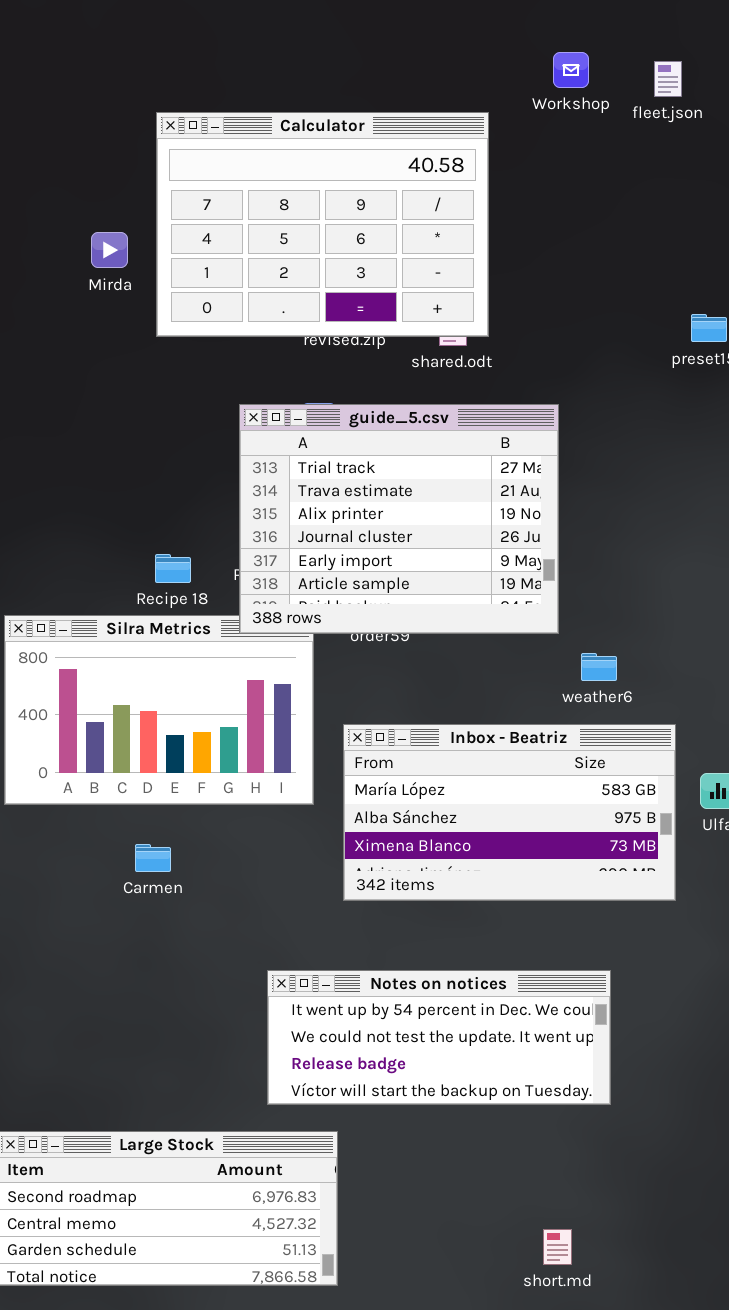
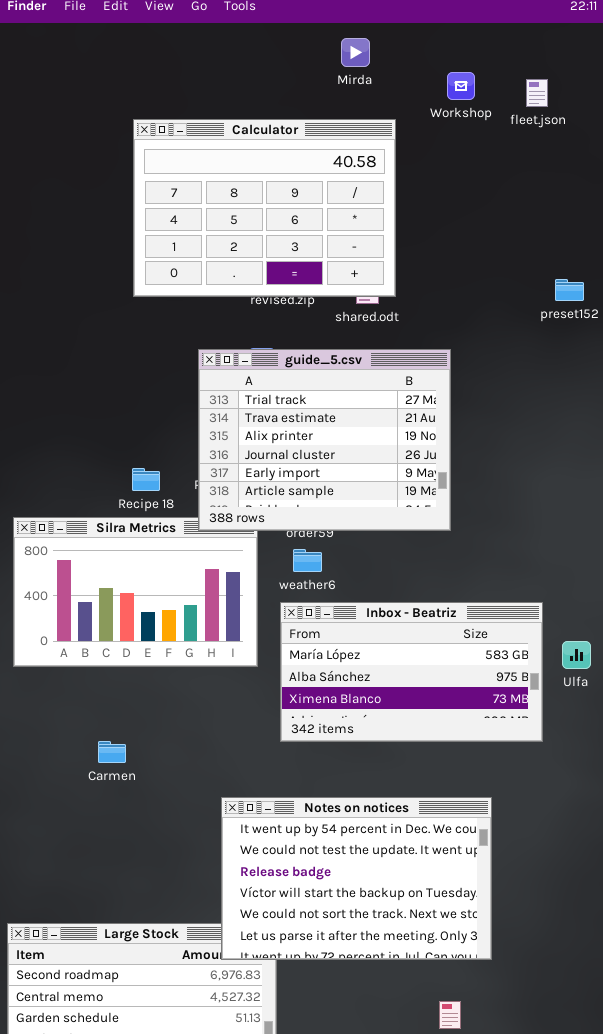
Mirda: [91,232,128,268] -> [341,38,370,67], moved
weather6: [581,653,617,681] -> [293,549,322,572], moved
Carmen: [135,844,171,872] -> [98,741,126,763], moved
Notes on notices: [267,970,611,1105] -> [221,797,492,960], resized

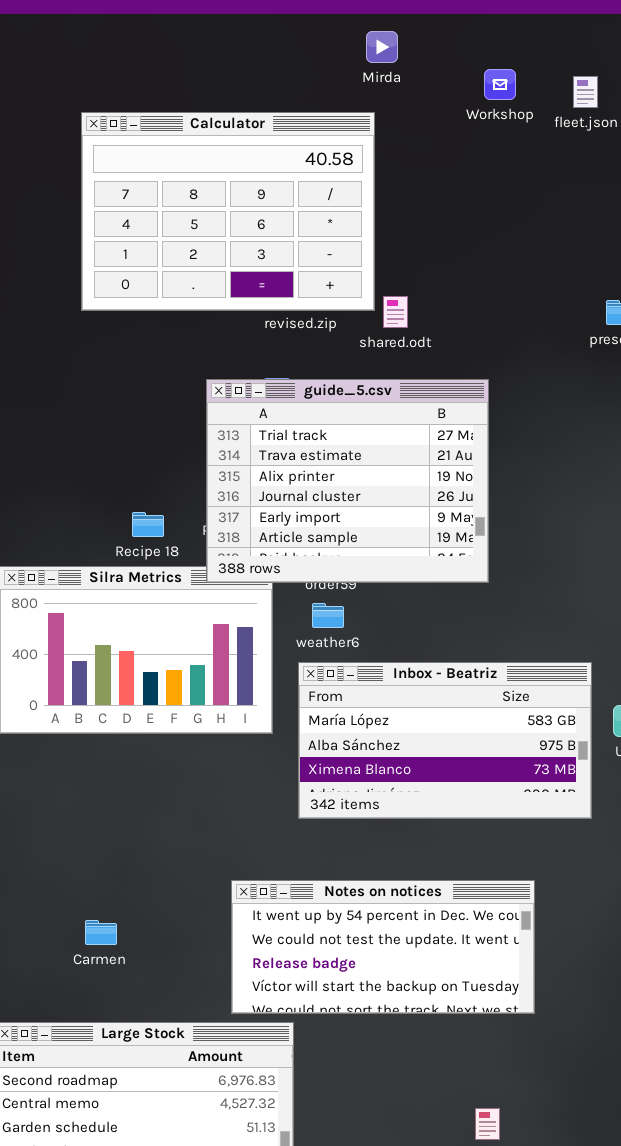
Calculator: [133,119,396,297] -> [81,112,375,311], moved
Carmen: [98,741,126,763] -> [85,920,117,945], moved
Notes on notices: [221,797,492,960] -> [231,880,535,1014], resized

